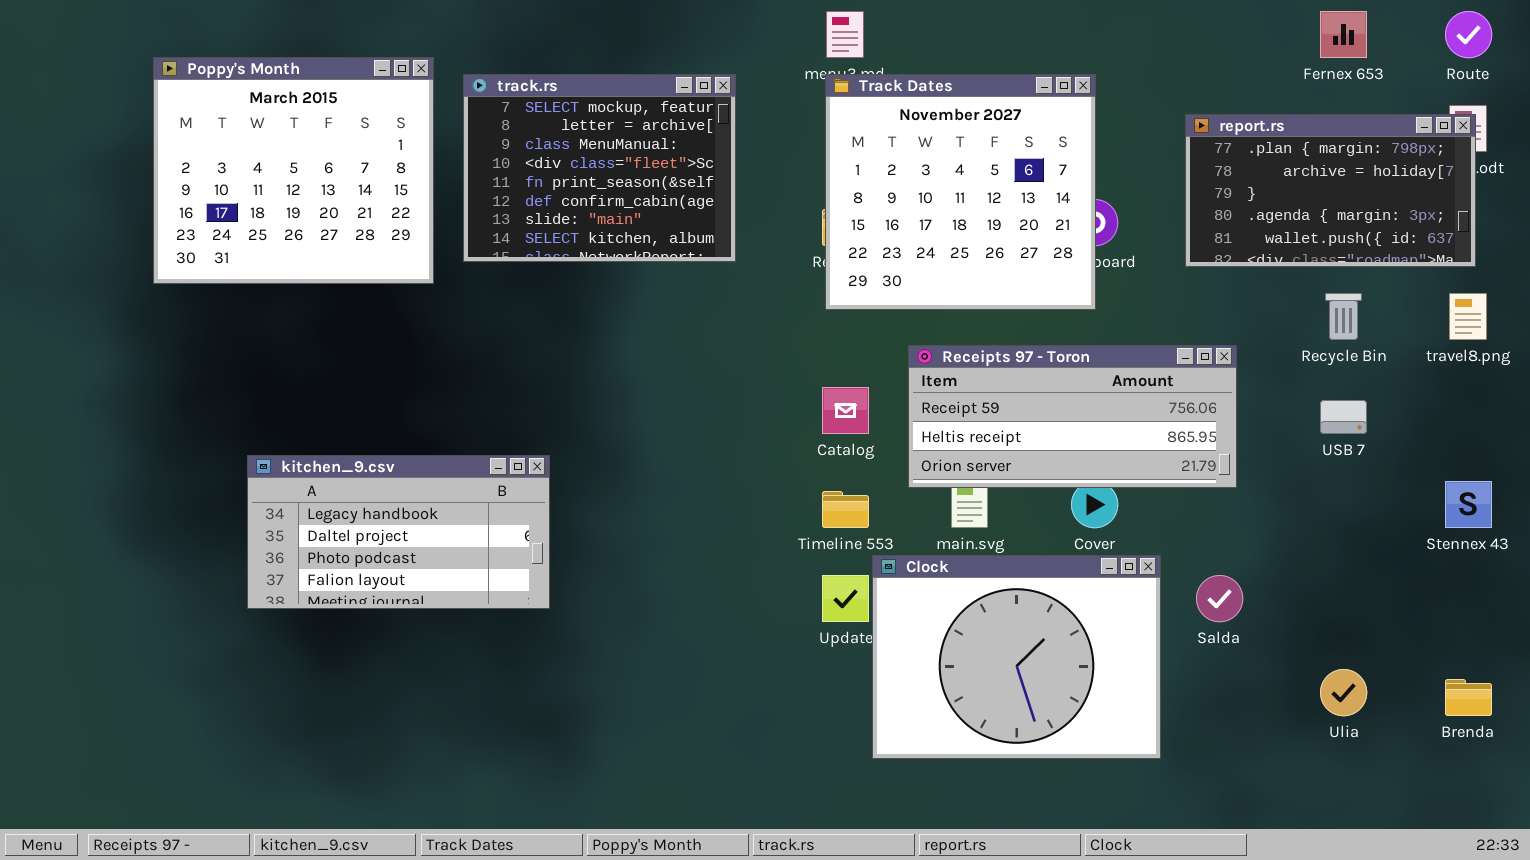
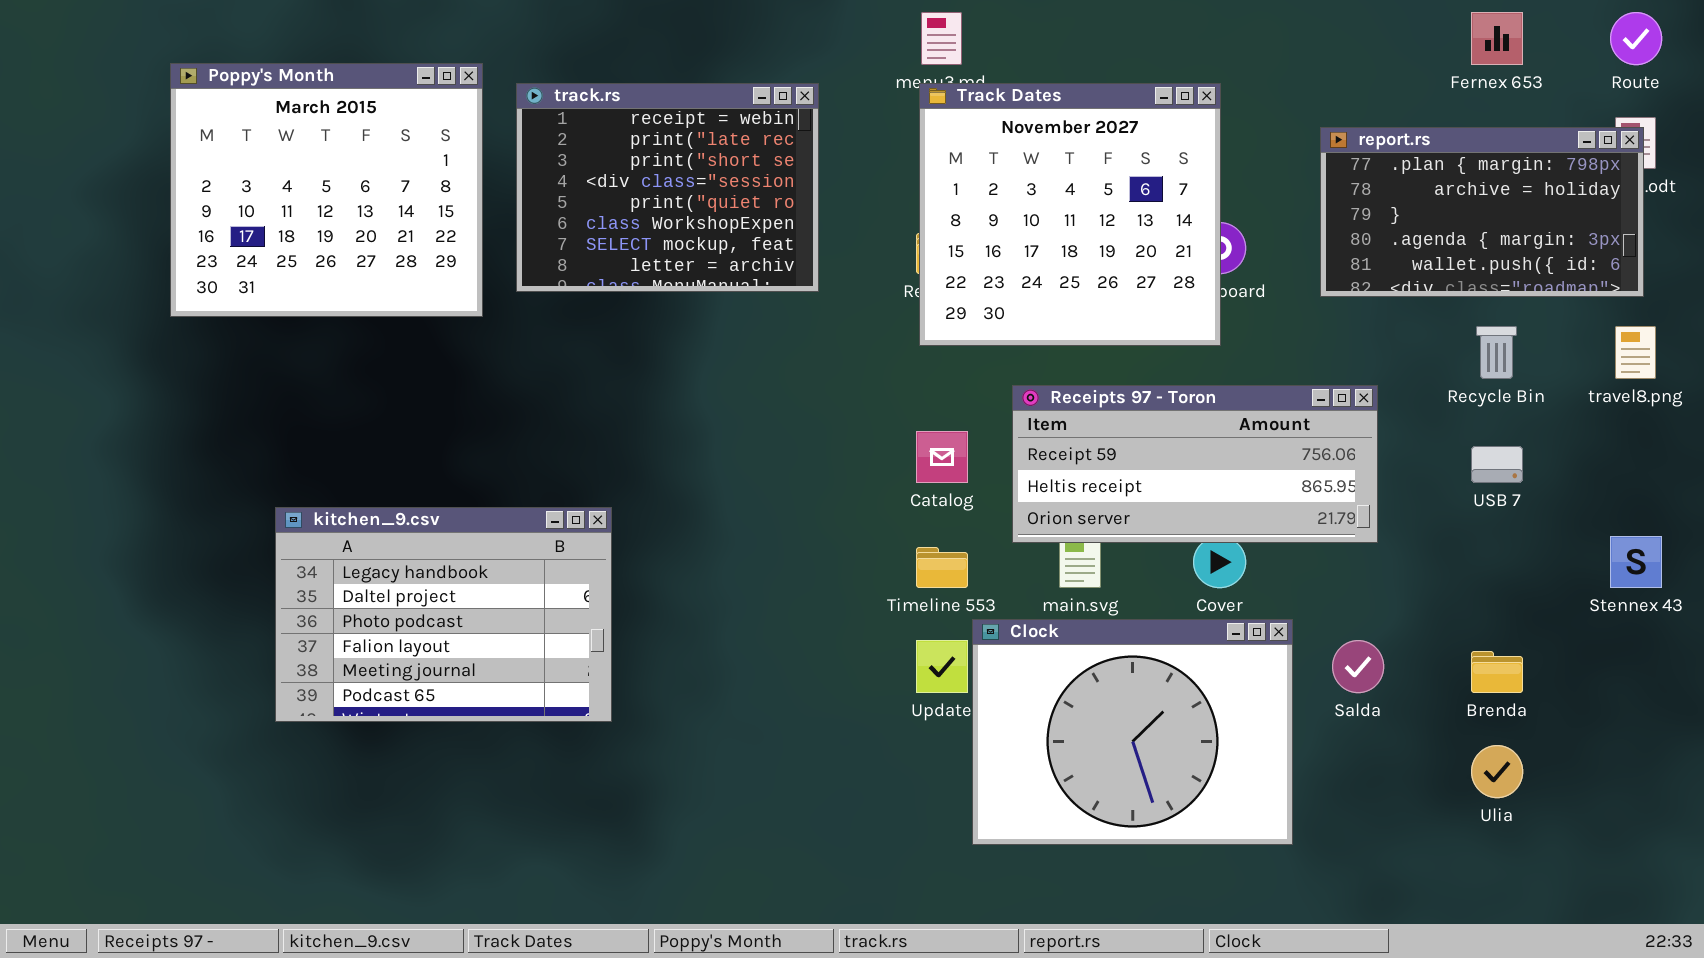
track.rs: [463,74,736,262] -> [516,83,819,292], scrolled up 6 rows
kitchen_9.csv: [247,455,550,609] -> [275,507,612,722], resized
Brenda: [1445,679,1492,716] -> [1471,651,1523,693], moved

